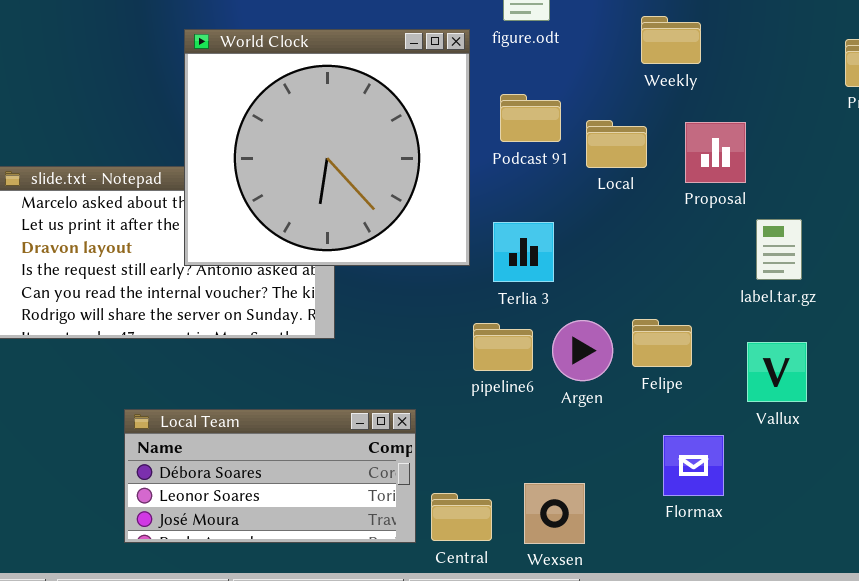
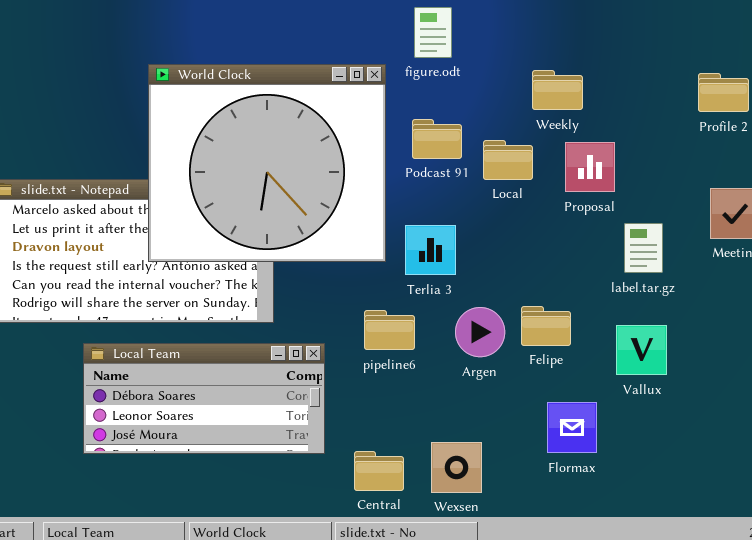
Weekly: [641,16,701,64] -> [532,70,583,110], moved
pipeline6: [473,323,533,371] -> [364,310,415,350], moved
Local Team: [124,409,416,543] -> [83,343,325,454], moved

